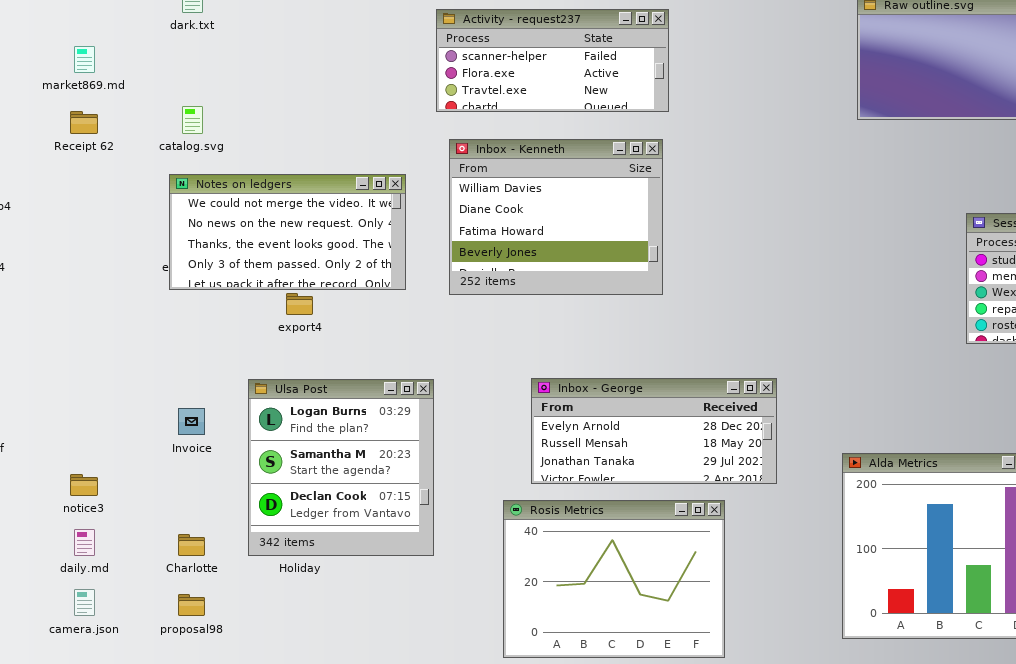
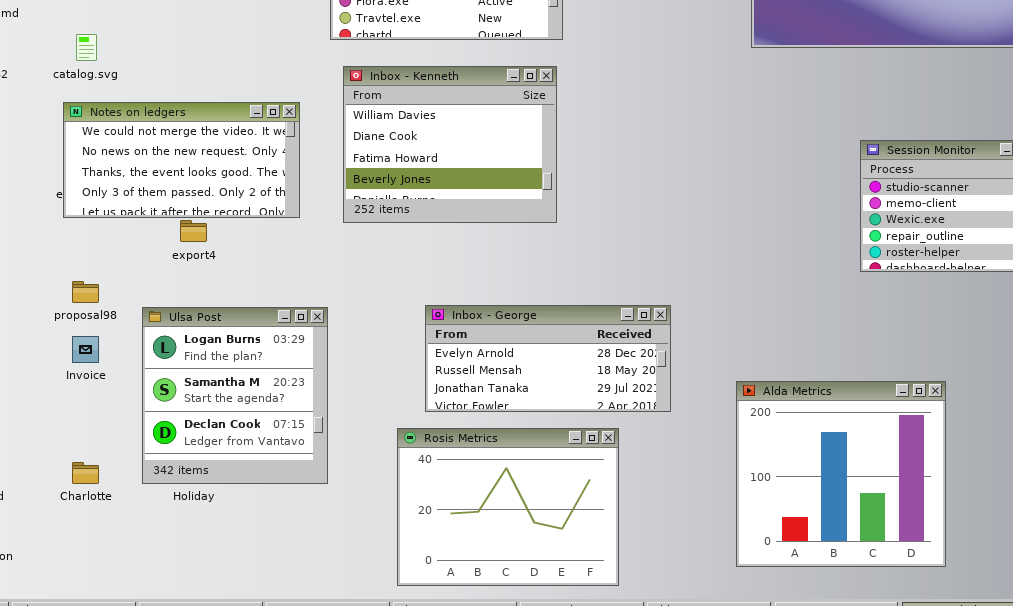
proposal98: [178,594,205,616] -> [72,281,99,303], moved

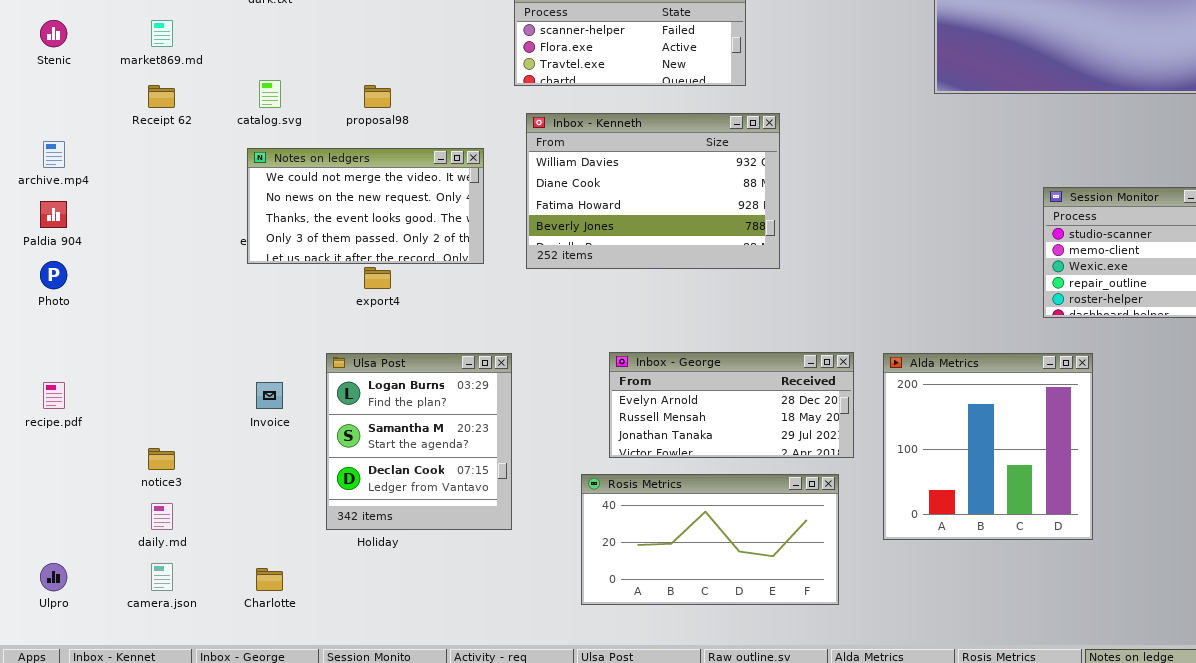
Inbox - Kenneth: [343,66,557,223] -> [526,113,780,269], resized
proposal98: [72,281,99,303] -> [364,85,391,108], moved
Alda Metrics: [736,381,946,567] -> [883,353,1093,540], moved
Rosis Metrics: [397,428,619,586] -> [581,474,839,605], resized
Charlotte: [72,462,99,484] -> [256,568,283,591], moved

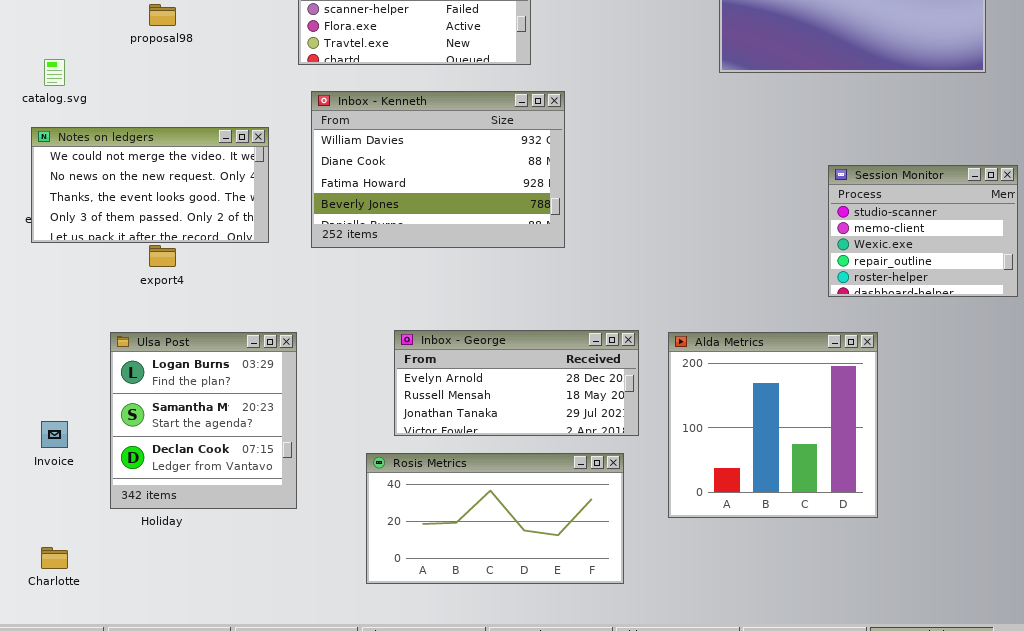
proposal98: [364,85,391,108] -> [149,4,176,26], moved
Invoice: [256,382,283,409] -> [41,421,68,448], moved

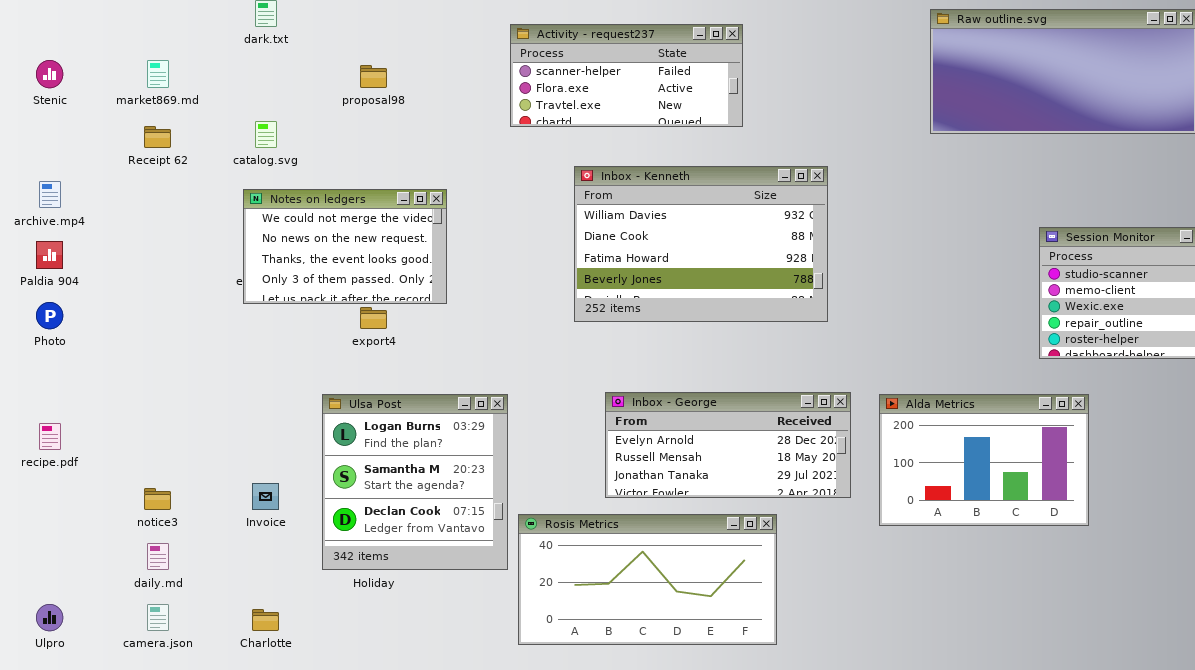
Inbox - Kenneth: [311,91,565,248] -> [574,166,828,322], moved
Notes on ledgers: [31,127,269,243] -> [243,189,447,304], resized
Alda Metrics: [668,332,878,518] -> [879,394,1089,526], resized
Rosis Metrics: [366,453,624,584] -> [518,514,777,645], moved

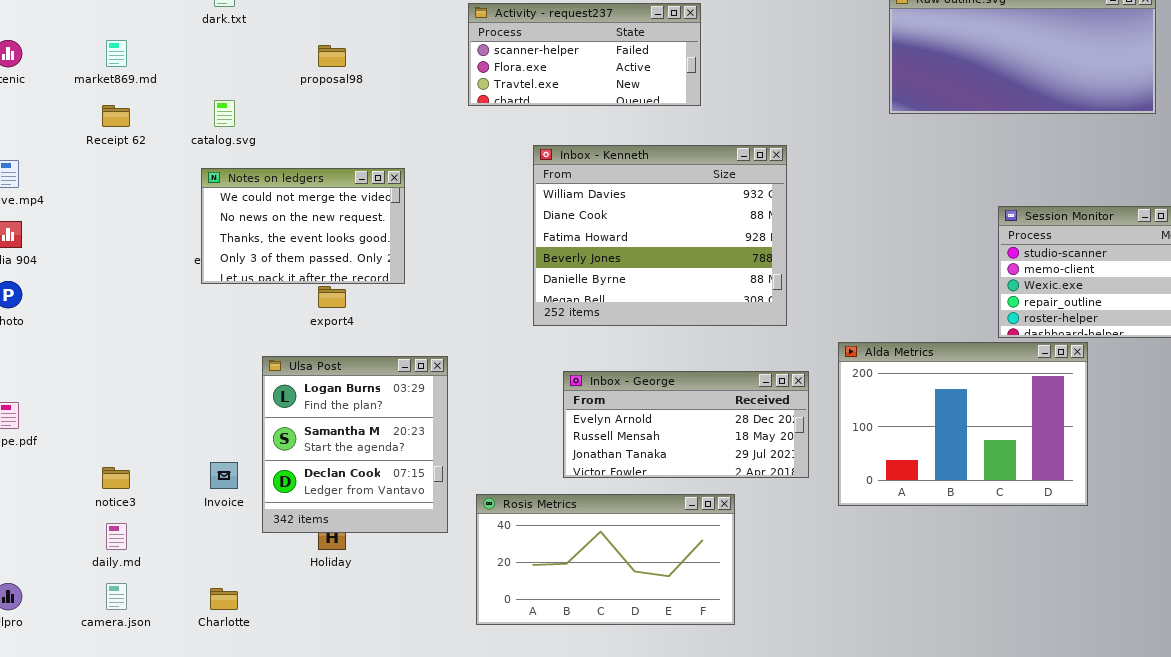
Inbox - Kenneth: [574,166,828,322] -> [533,145,787,326], resized
Ulsa Post: [322,394,508,570] -> [262,356,448,533], moved
Alda Metrics: [879,394,1089,526] -> [838,342,1088,506], resized

